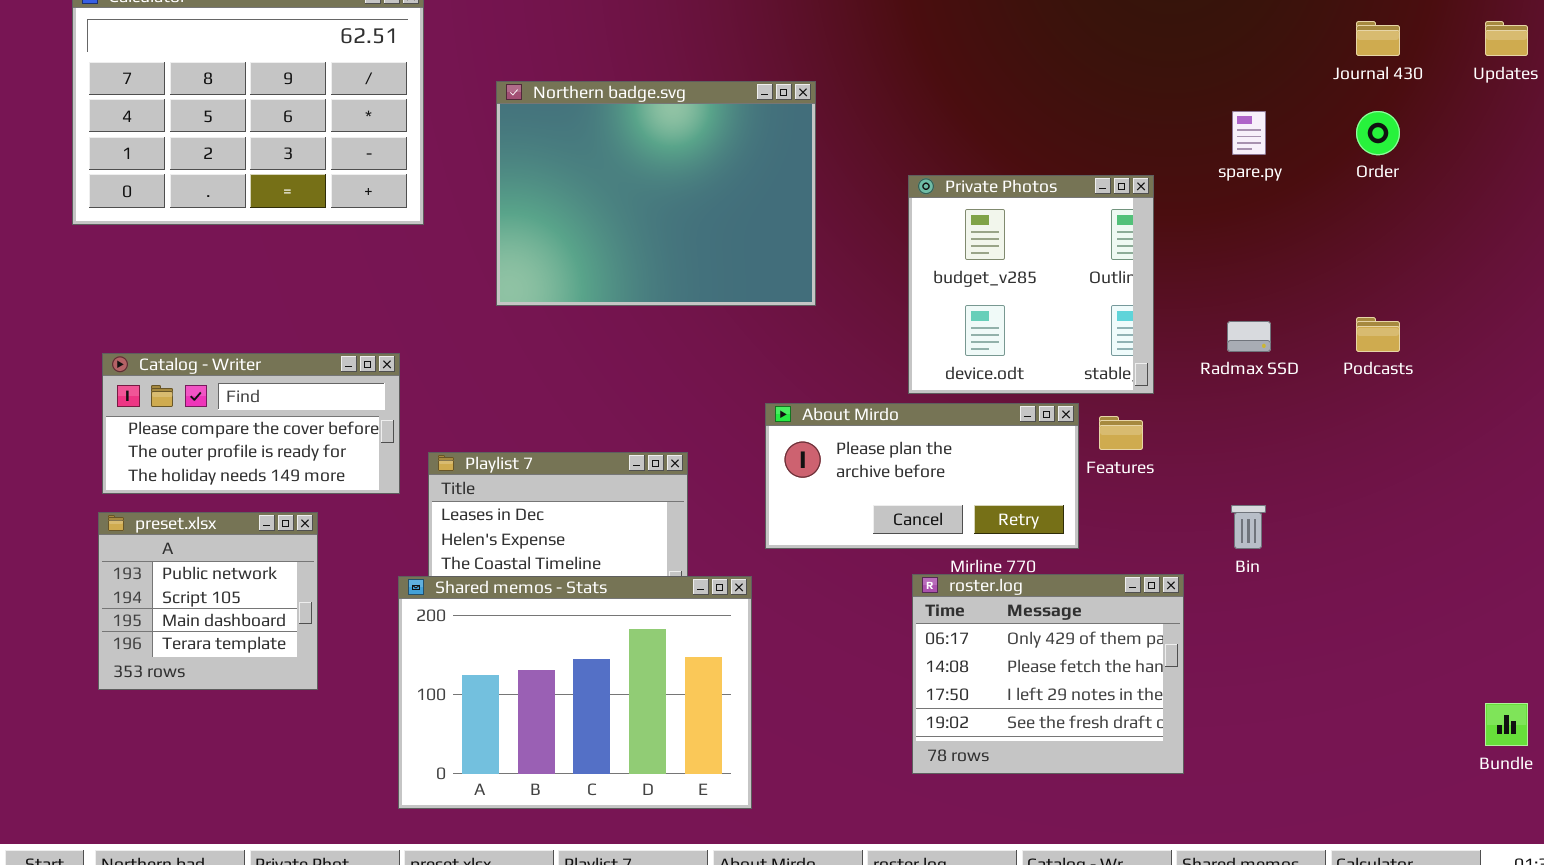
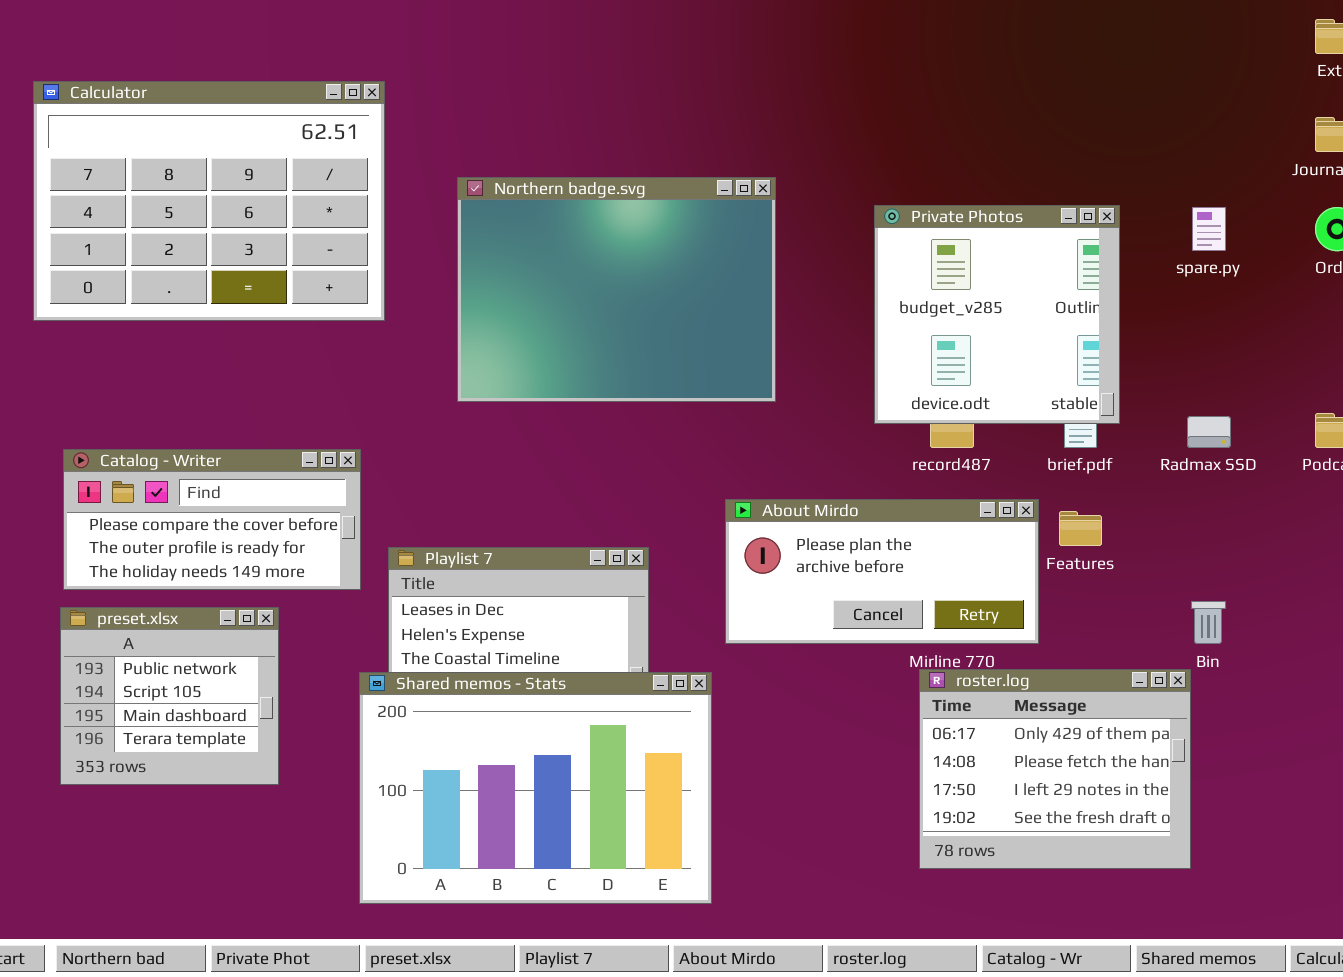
Private Photos: [908,175,1154,394] -> [874,205,1120,424], moved
roster.log: [912,574,1184,774] -> [919,669,1191,869], moved

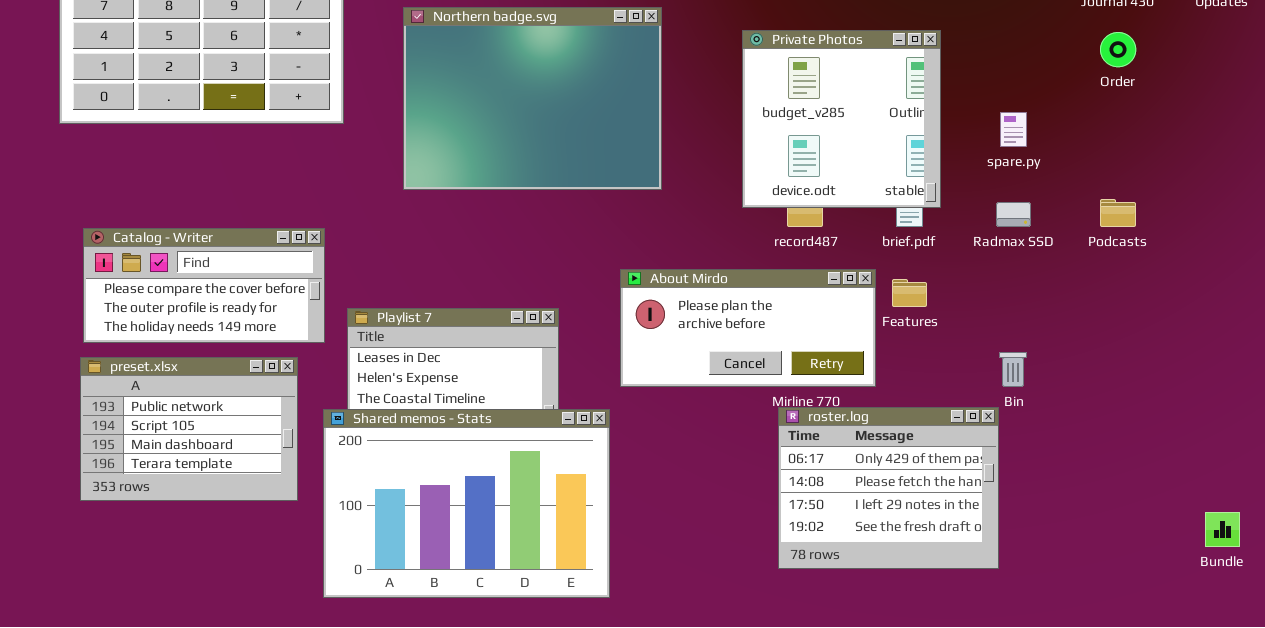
spare.py: [1192,207,1226,251] -> [1000,112,1027,147], moved
preset.xlsx: [60,607,279,785] -> [80,357,298,501], resized

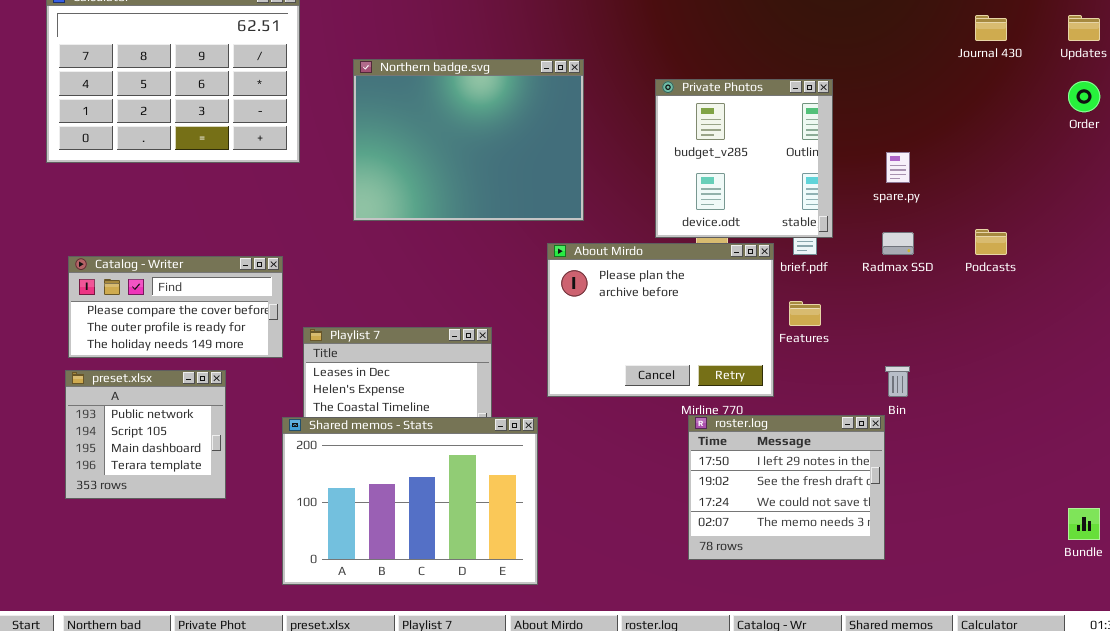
Order: [1100,32,1136,67] -> [1068,81,1100,112], moved
About Mirdo: [620,269,876,387] -> [547,243,774,397], resized
preset.xlsx: [80,357,298,501] -> [65,370,226,499], resized
roster.log: [778,407,999,569] -> [688,415,885,560], scrolled down 2 rows

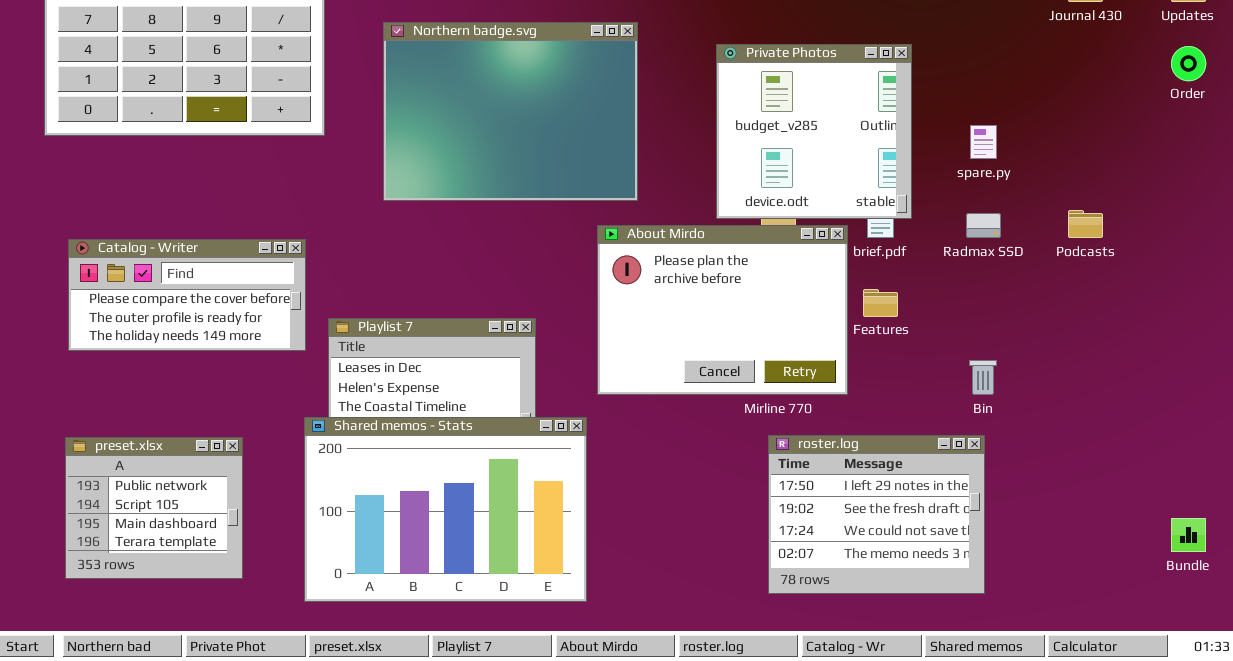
preset.xlsx: [65,370,226,499] -> [65,437,243,579], moved
roster.log: [688,415,885,560] -> [768,435,985,594], moved

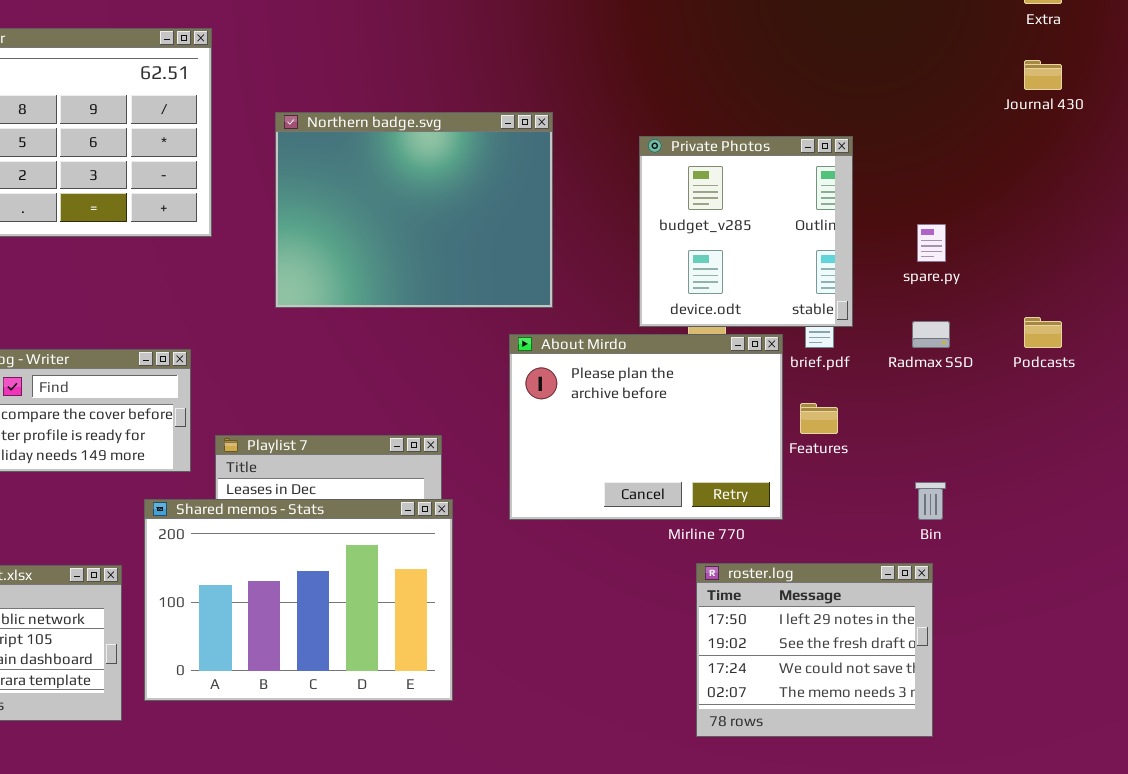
Shared memos - Stats: [304,417,587,602] -> [144,499,453,701], moved

